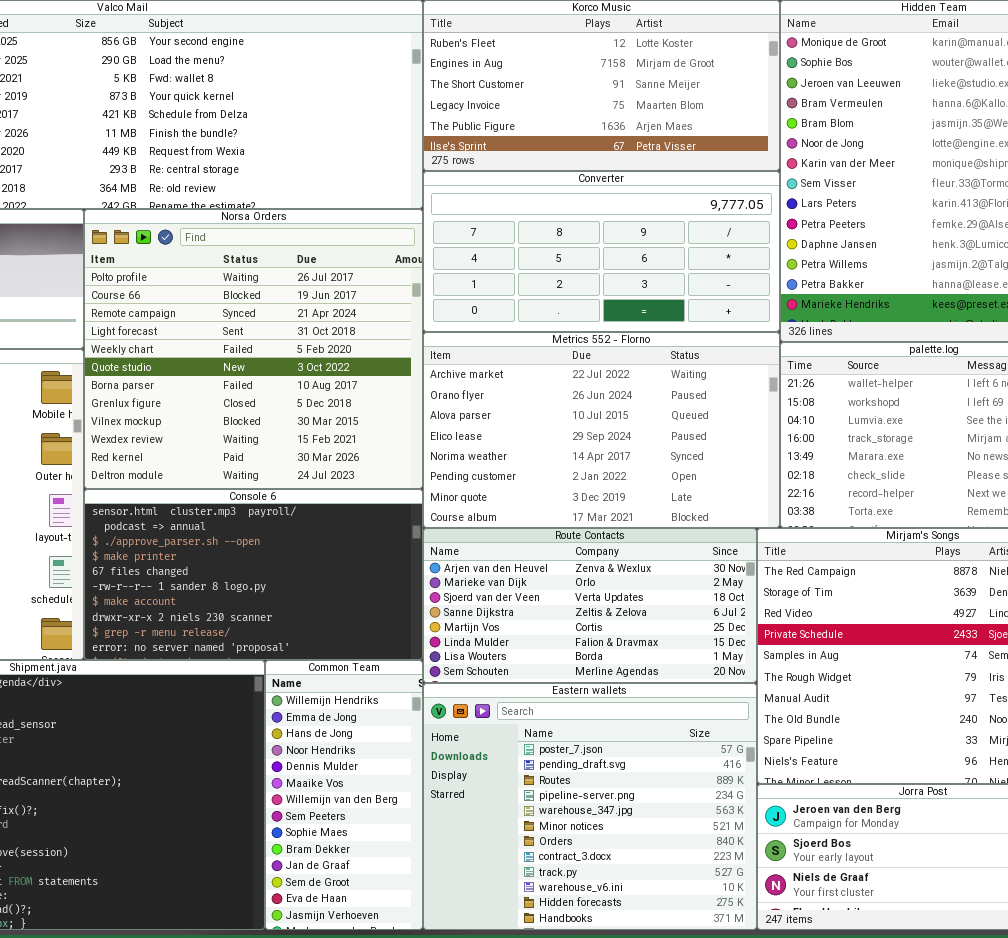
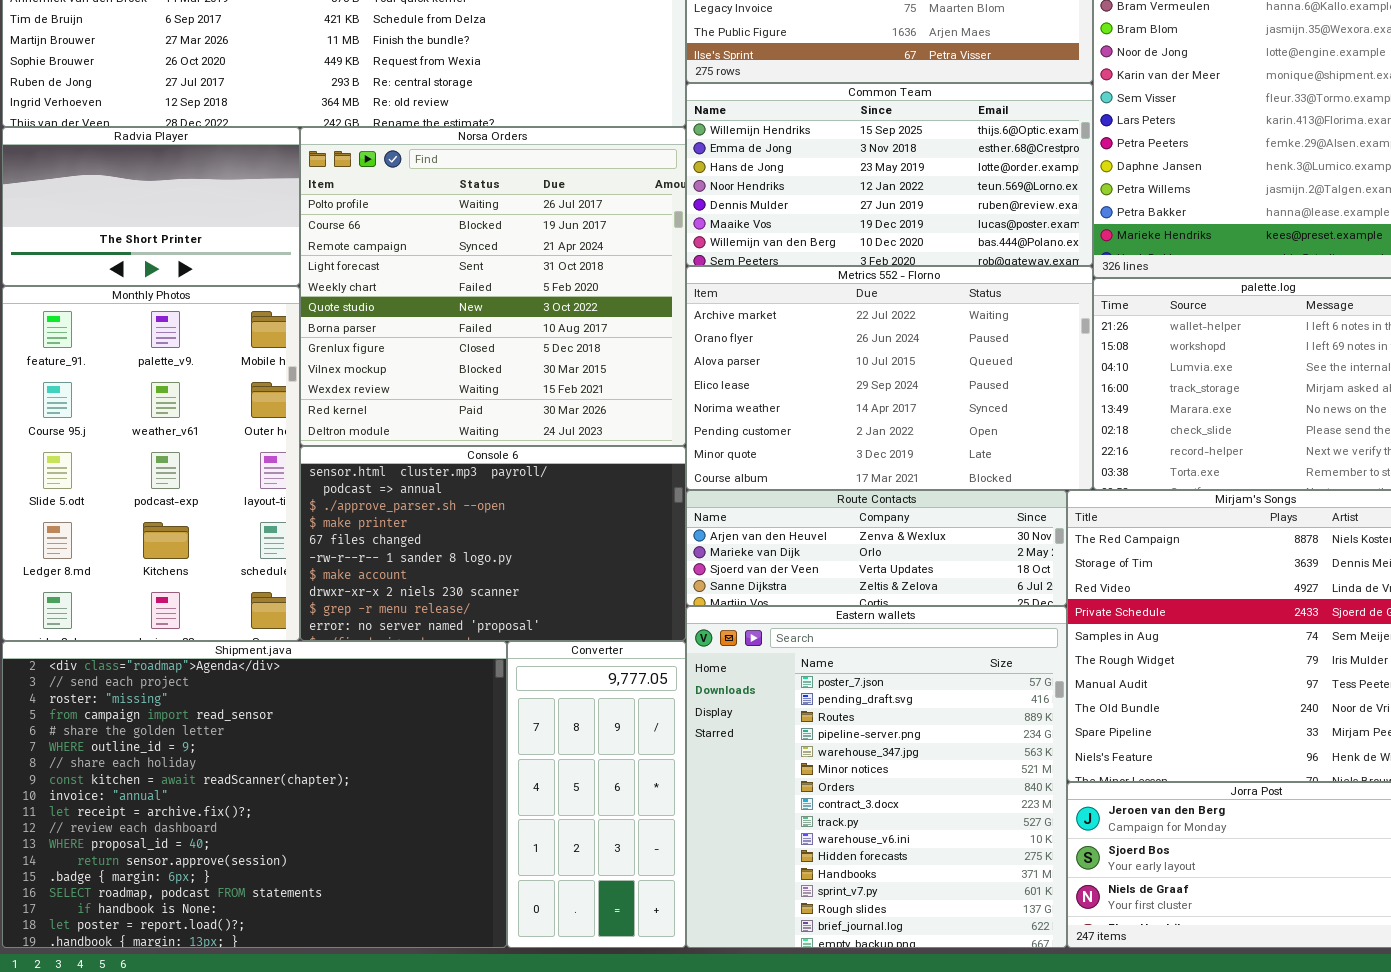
Converter: [423,171,780,332] -> [507,641,686,948], moved, resized
Route Contacts: [423,528,757,683] -> [686,490,1067,606], resized
Common Team: [265,660,423,930] -> [686,83,1093,266], moved, resized
Eastern wallets: [423,683,757,930] -> [686,606,1067,948], resized

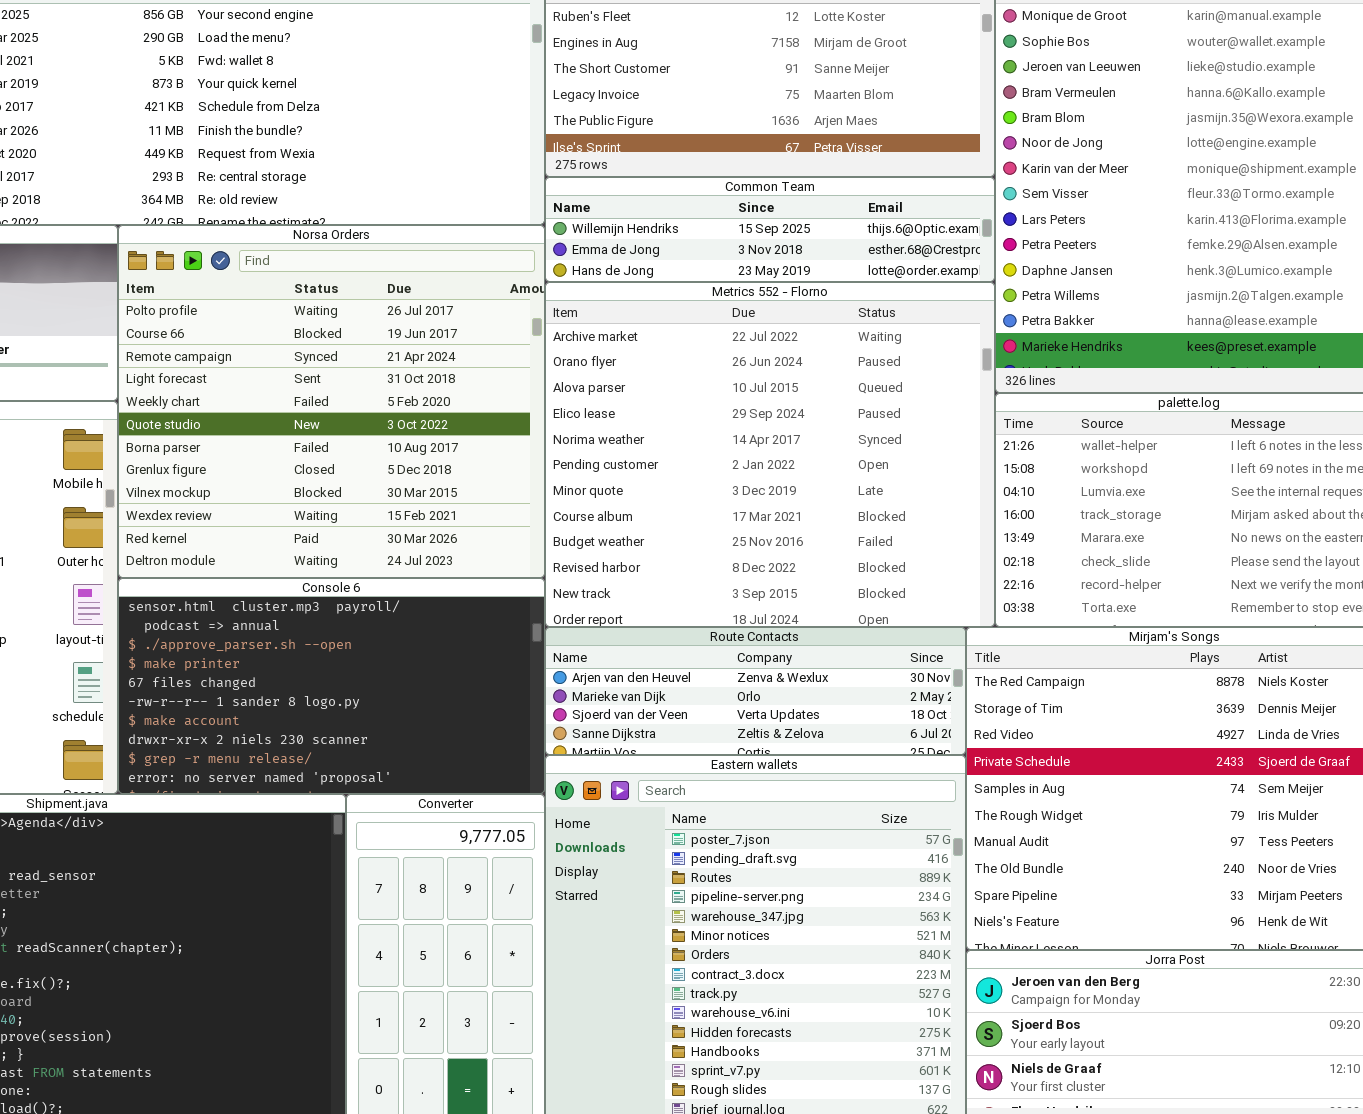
Common Team: [686,83,1093,266] -> [545,177,995,282], resized
Metrics 552 - Florno: [686,266,1093,490] -> [545,282,995,627], resized

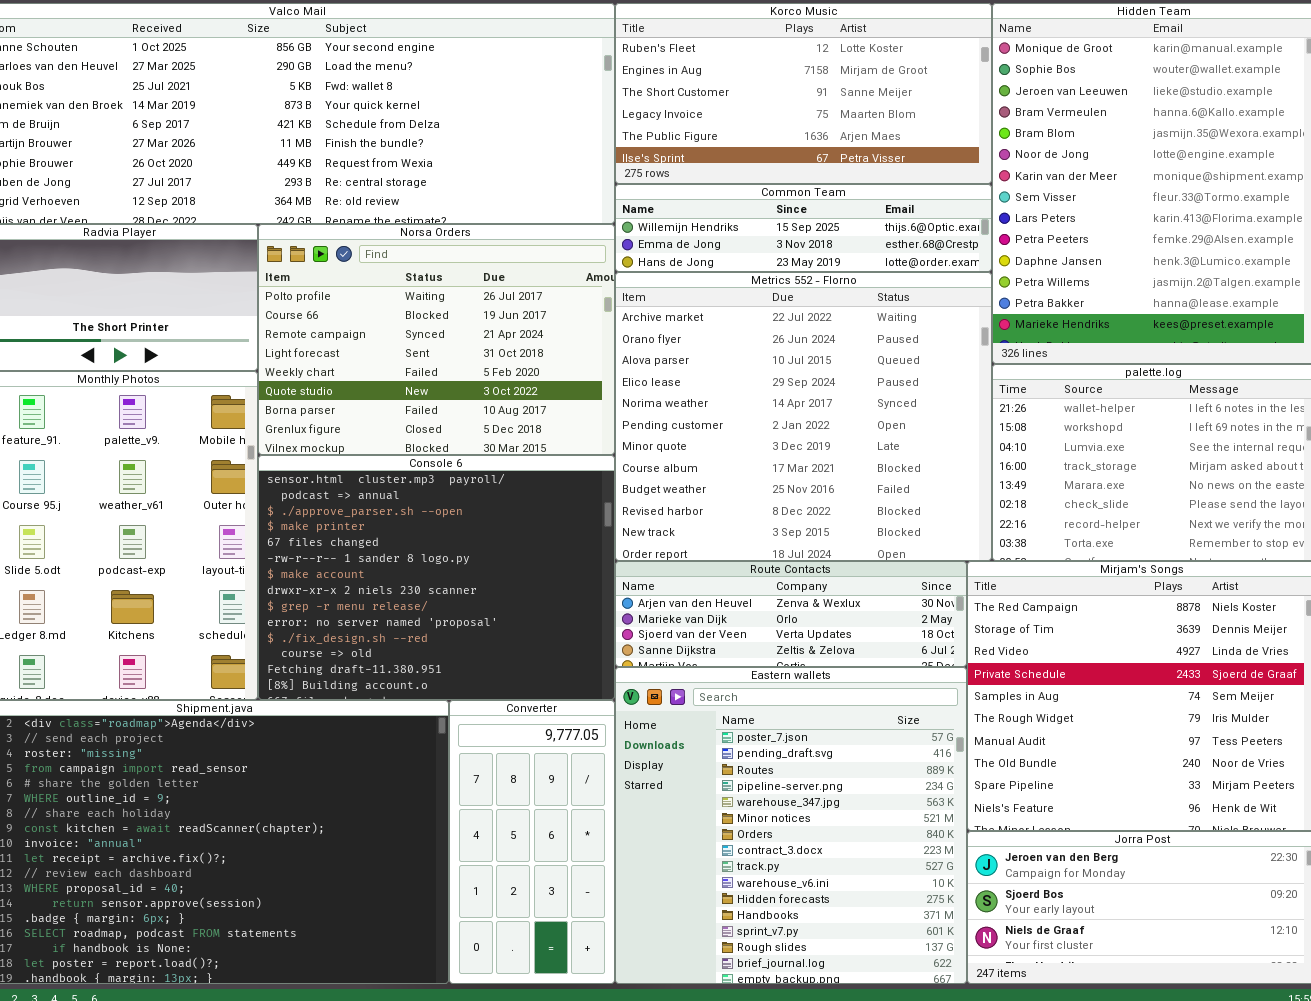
Norsa Orders: [118,225,545,578] -> [258,224,615,455], resized
Console 6: [118,578,545,794] -> [258,455,615,700], resized

